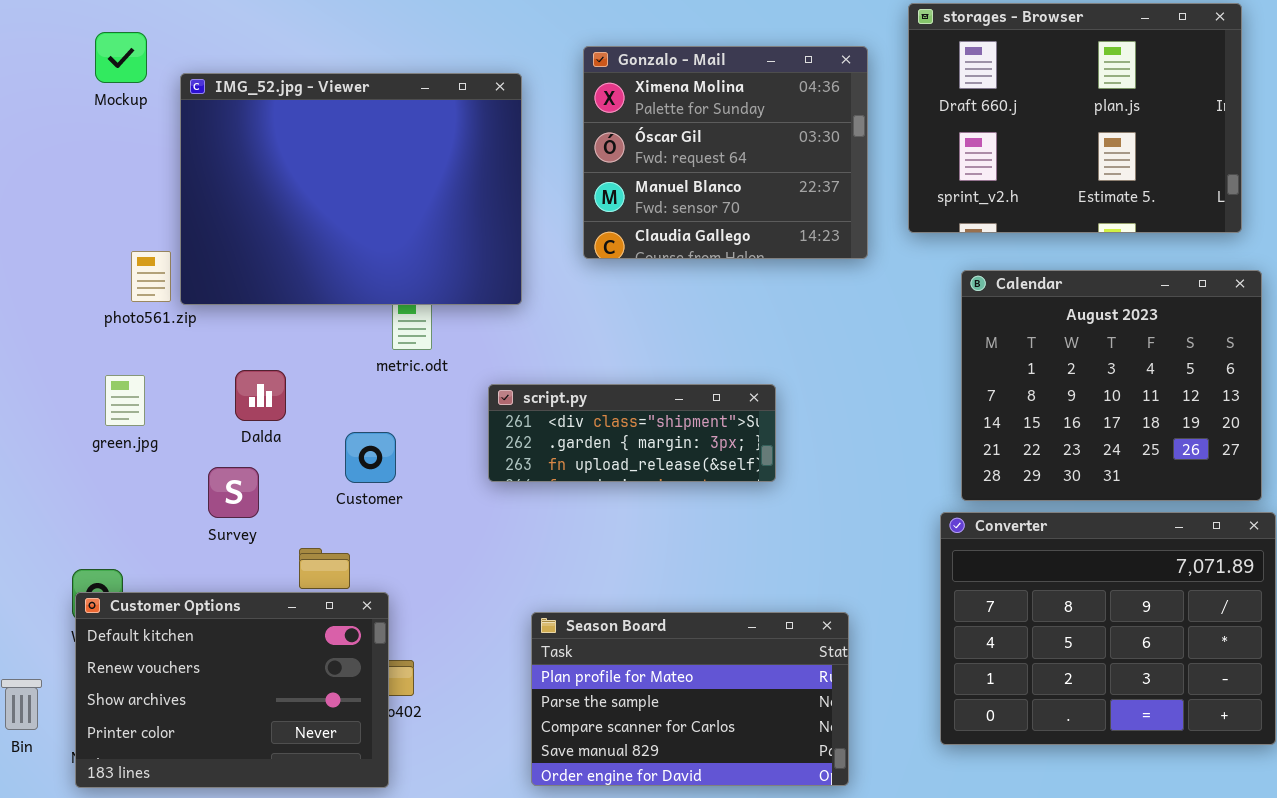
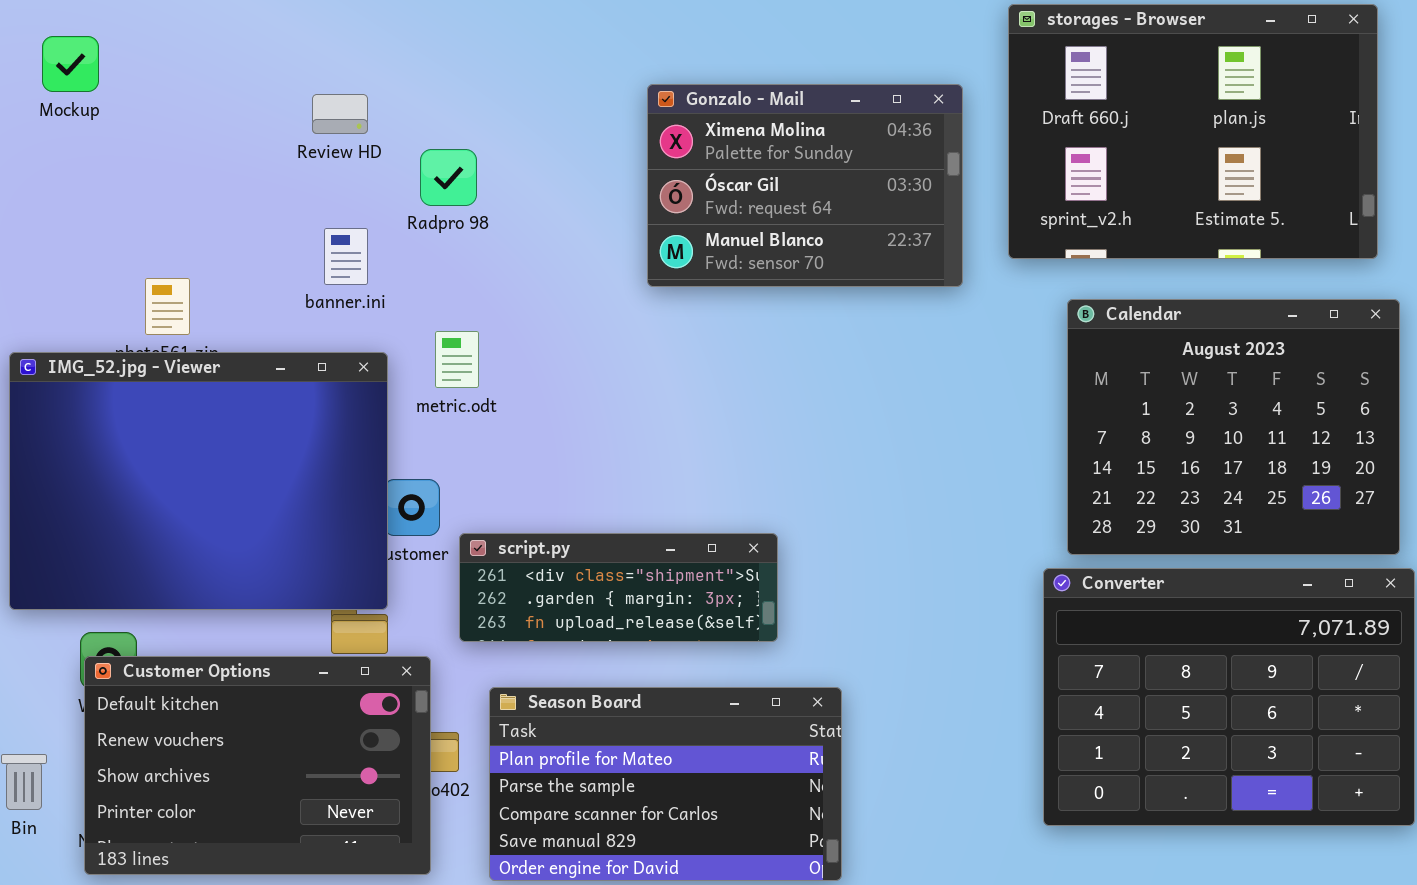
Mockup: [95,32,147,83] -> [42,36,99,92], moved
Gonzalo - Mail: [583,46,868,259] -> [647,84,963,287], resized
IMG_52.jpg - Viewer: [180,73,522,305] -> [9,352,388,610], moved
script.py: [488,384,776,482] -> [459,533,778,642], moved
Season Board: [531,612,849,786] -> [489,687,842,881], moved

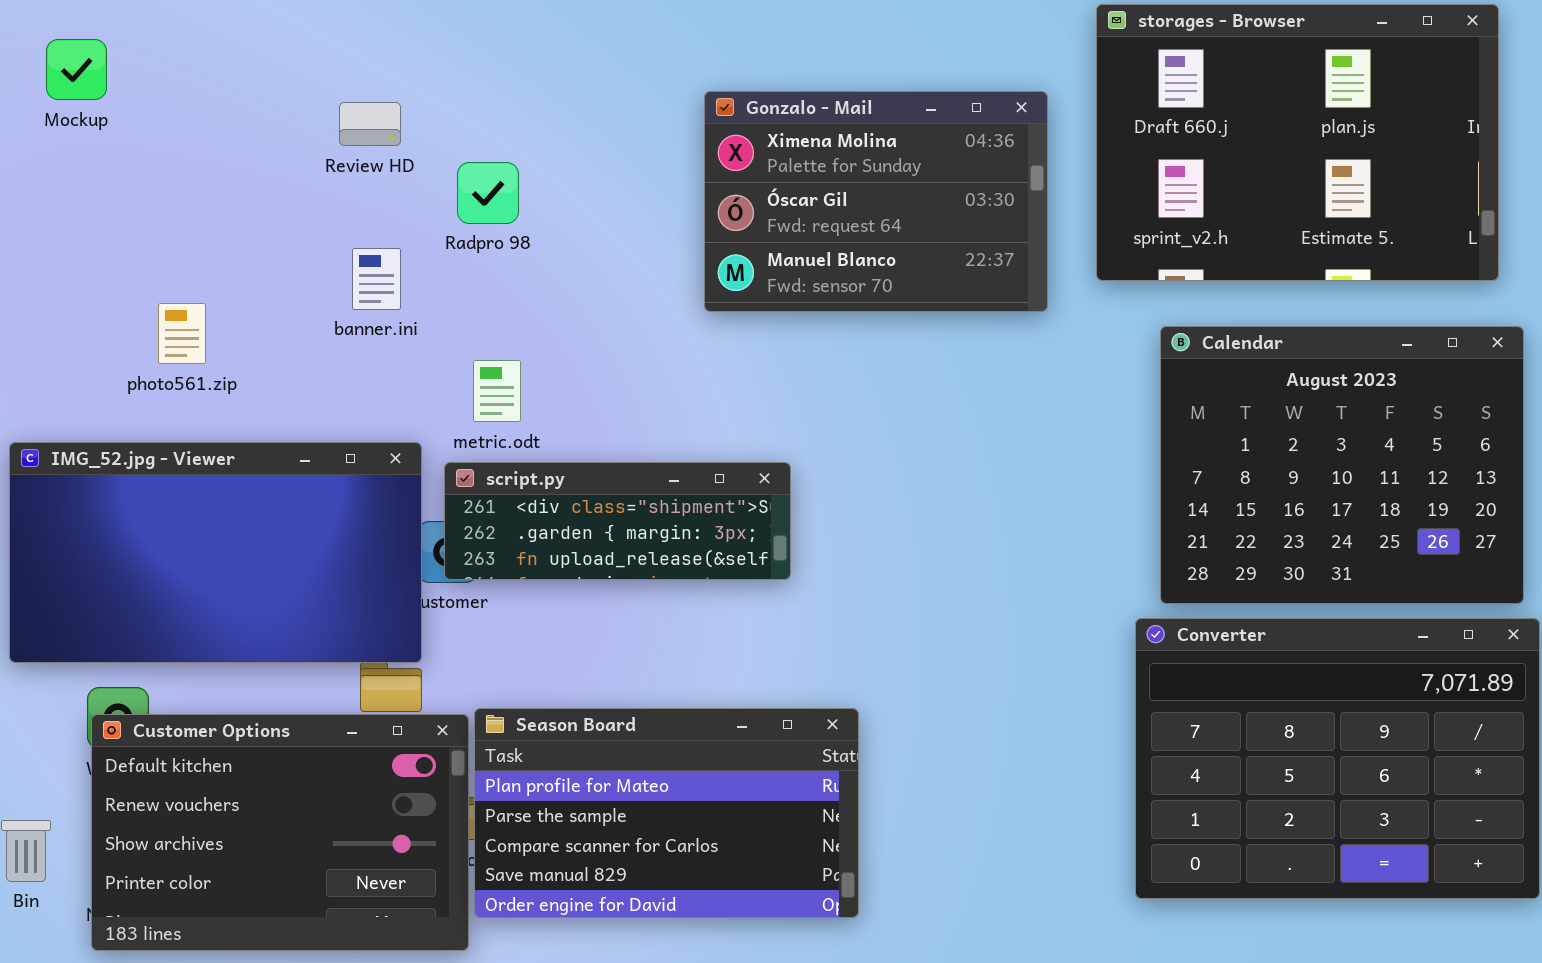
IMG_52.jpg - Viewer: [9,352,388,610] -> [9,442,422,663], resized
script.py: [459,533,778,642] -> [444,462,791,580], moved
Season Board: [489,687,842,881] -> [474,708,859,918], moved

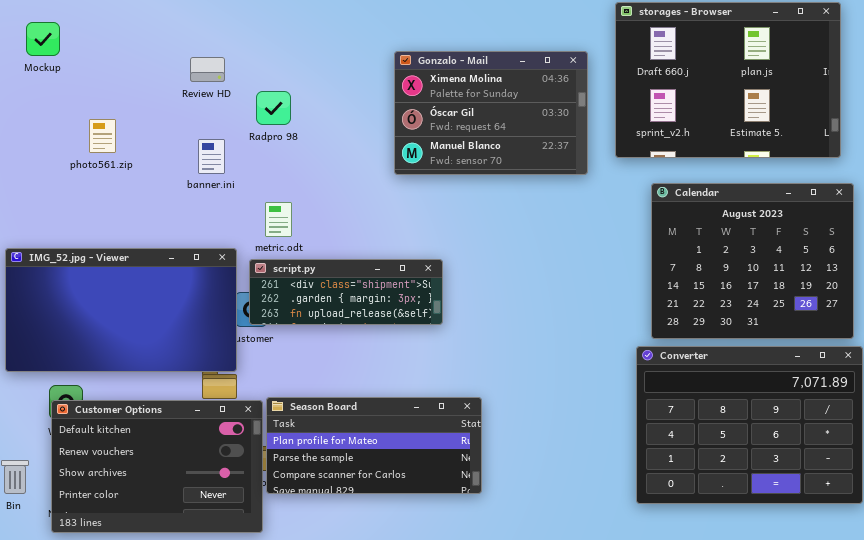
photo561.zip: [158,303,206,364] -> [89,119,116,153], moved
Season Board: [474,708,859,918] -> [266,397,482,494], resized

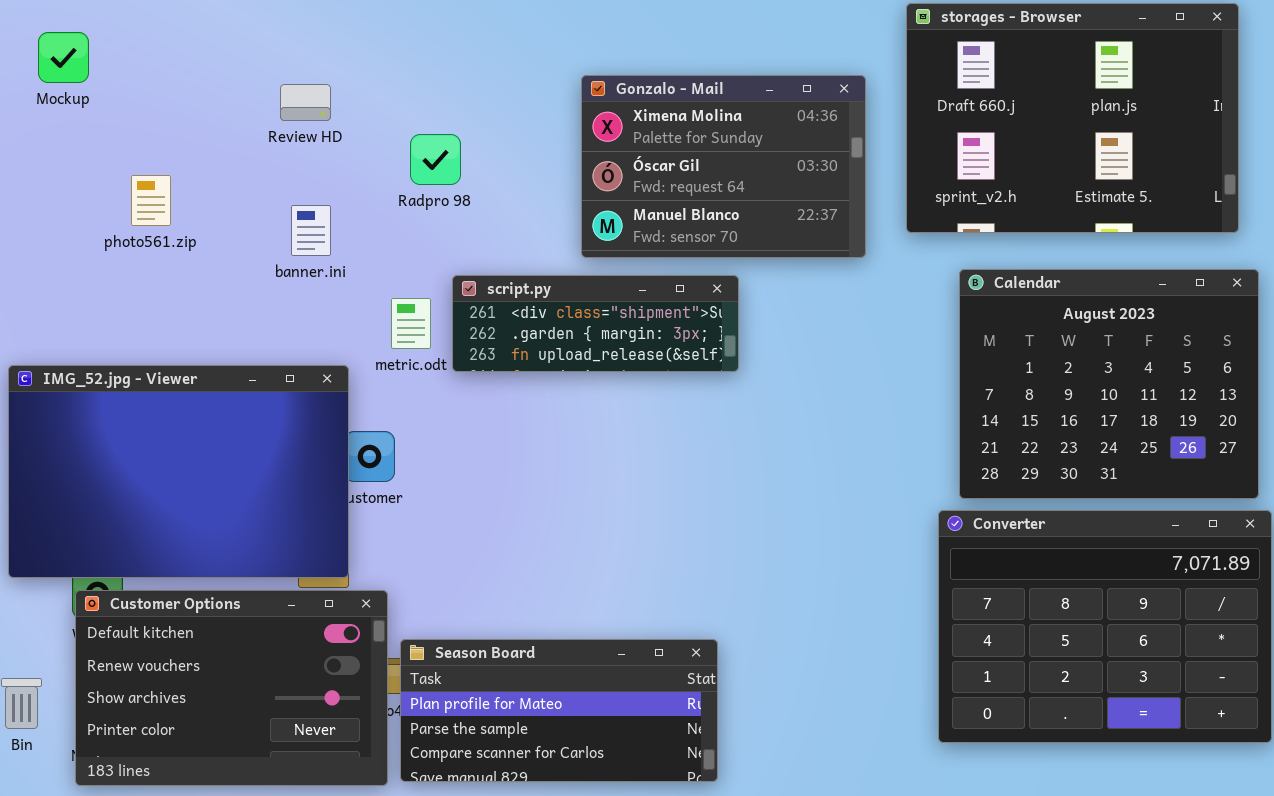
Radpro 98: [256,91,291,125] -> [410,134,461,185], moved
IMG_52.jpg - Viewer: [5,248,237,372] -> [8,365,349,578], resized
script.py: [249,259,443,325] -> [452,275,739,372], moved
Season Board: [266,397,482,494] -> [400,639,718,782], moved

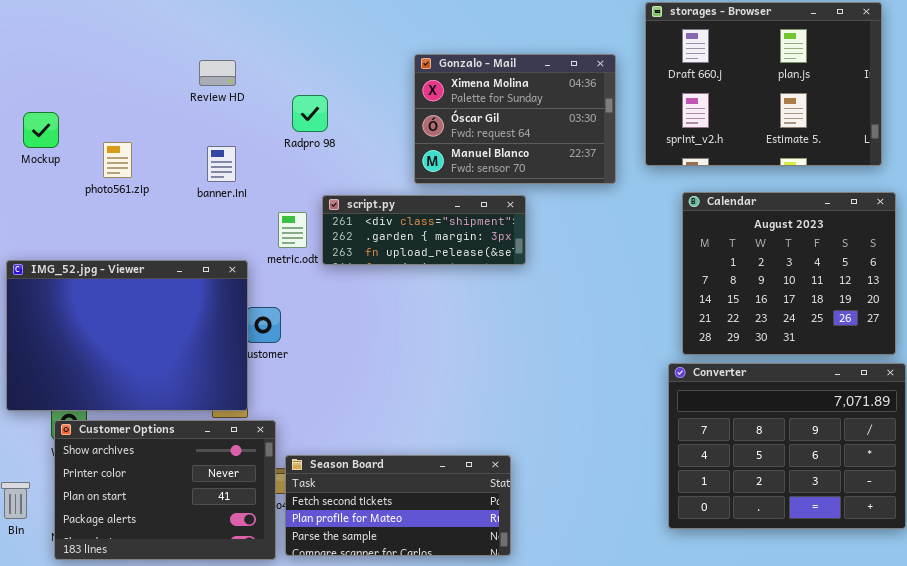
Mockup: [38,32,89,83] -> [23,112,59,148], moved
photo561.zip: [131,175,171,226] -> [103,142,132,178], moved
Customer Options: [75,590,388,786] -> [54,420,276,560], scrolled down 2 rows
Season Board: [400,639,718,782] -> [285,455,511,556], scrolled up 1 row

